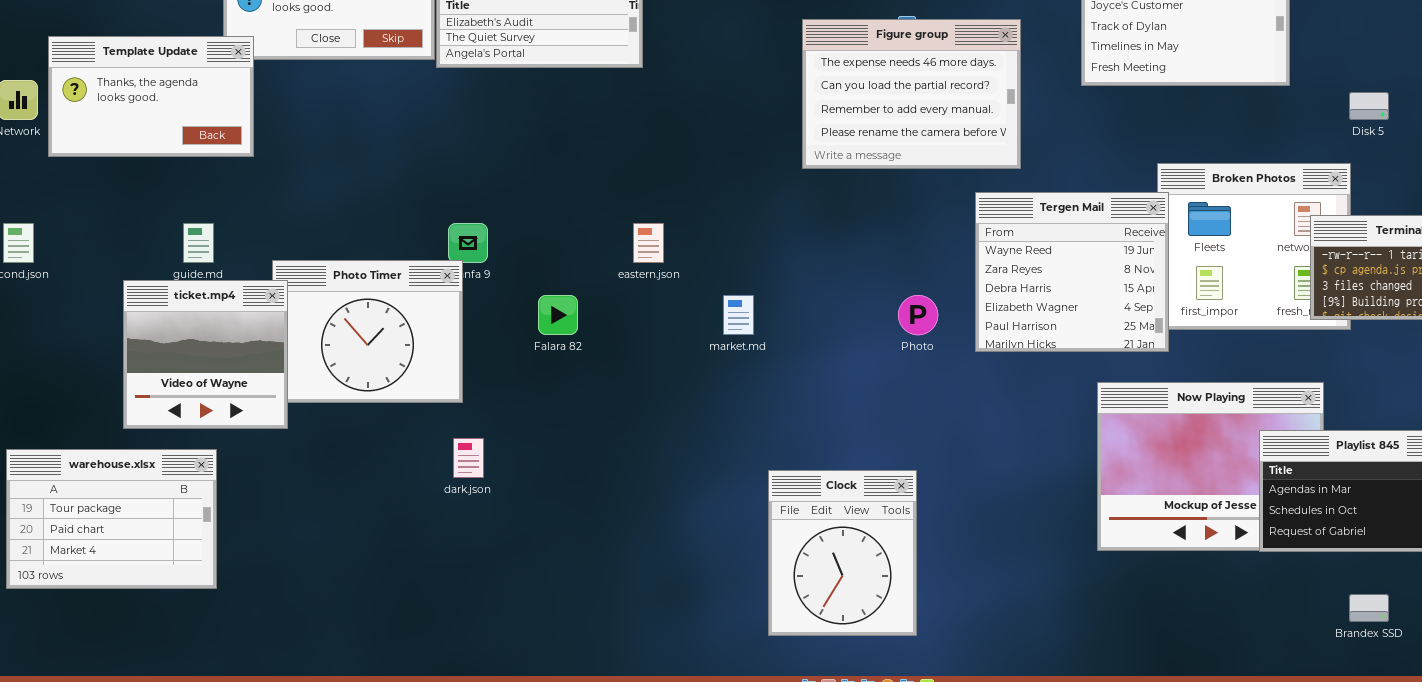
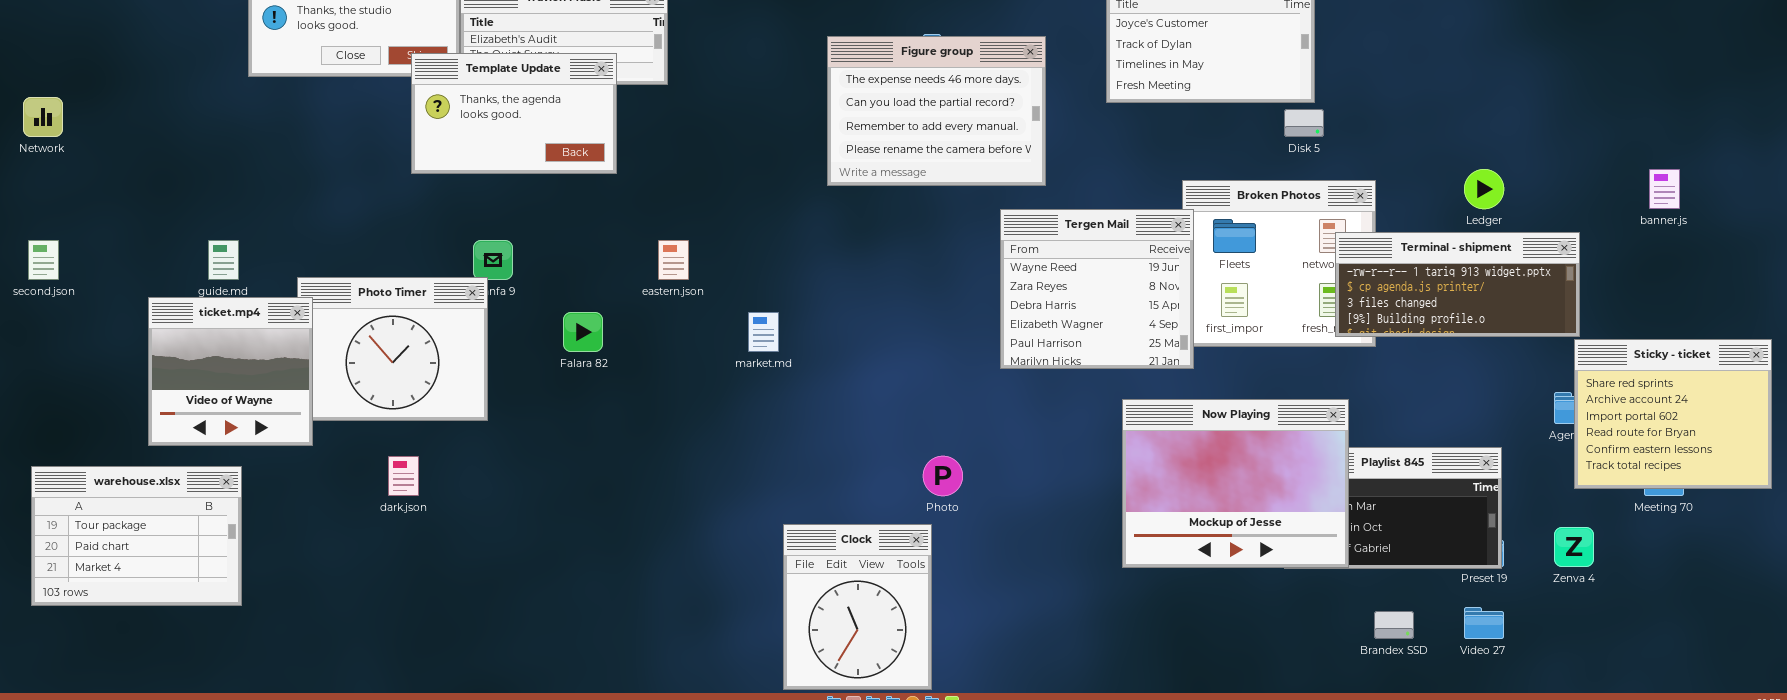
Template Update: [48,36,254,157] -> [411,53,617,174], moved
Disk 5: [1349,92,1389,120] -> [1284,109,1324,137], moved
Photo: [898,295,938,335] -> [923,456,963,496], moved
Now Playing: [1097,382,1324,551] -> [1122,399,1349,568], raised
dark.json: [453,438,484,478] -> [388,456,419,496], moved
Clock: [768,470,917,636] -> [783,524,932,690], moved

